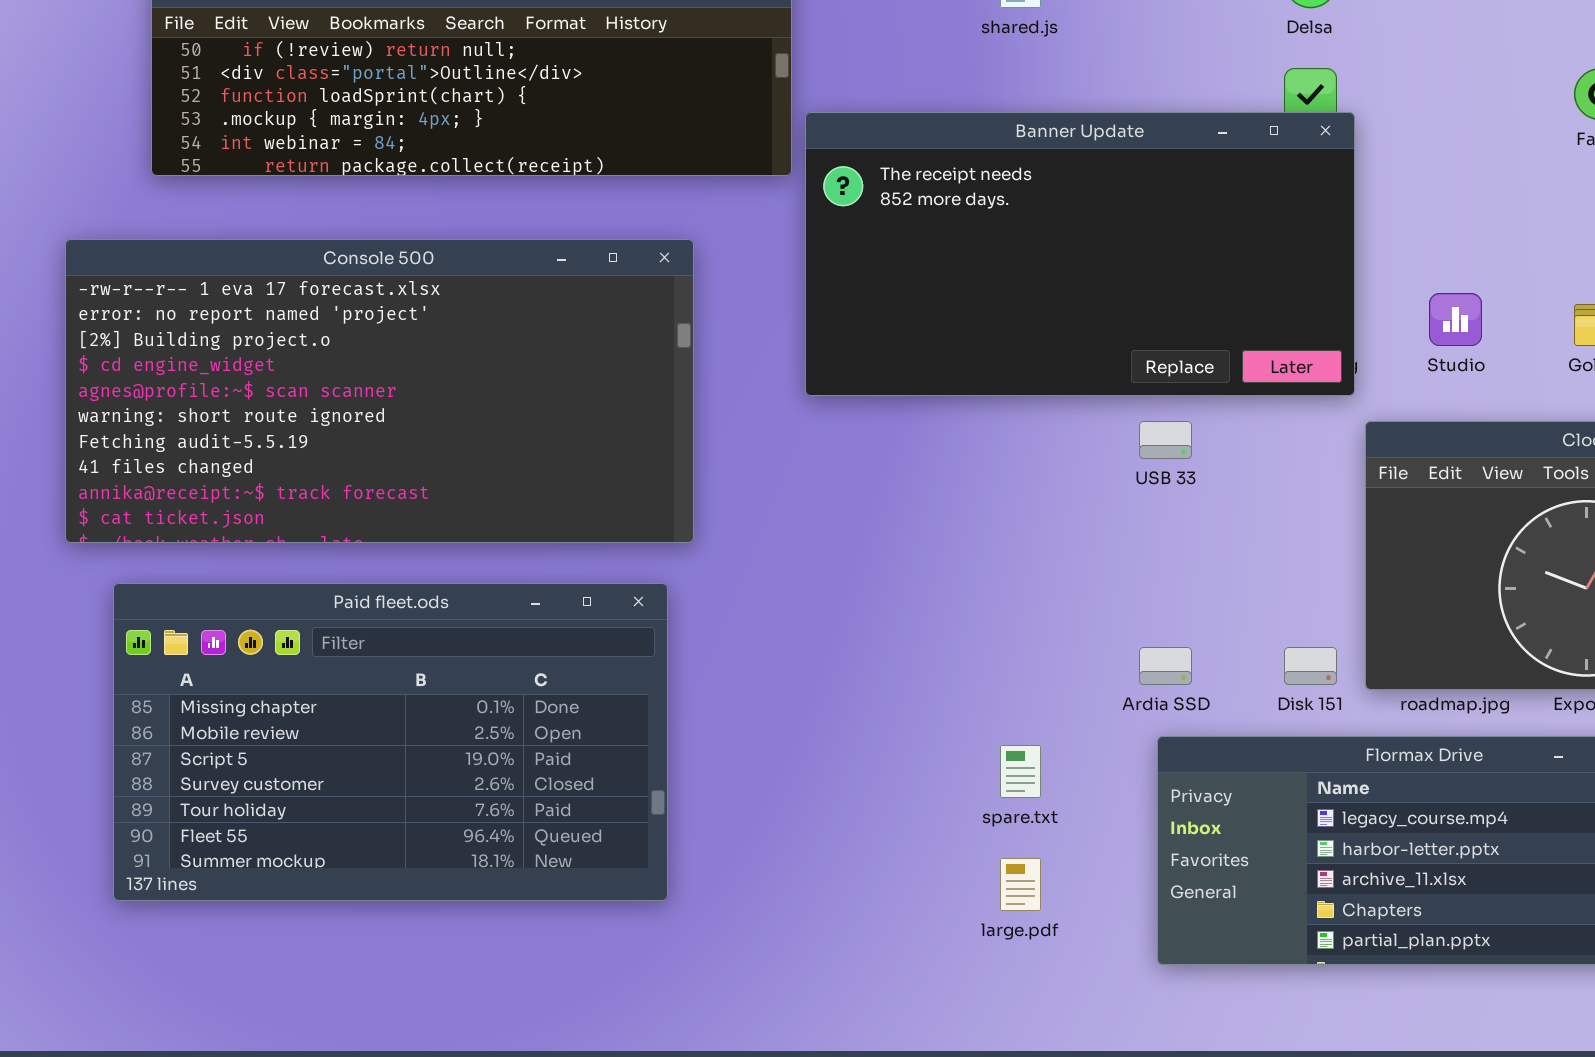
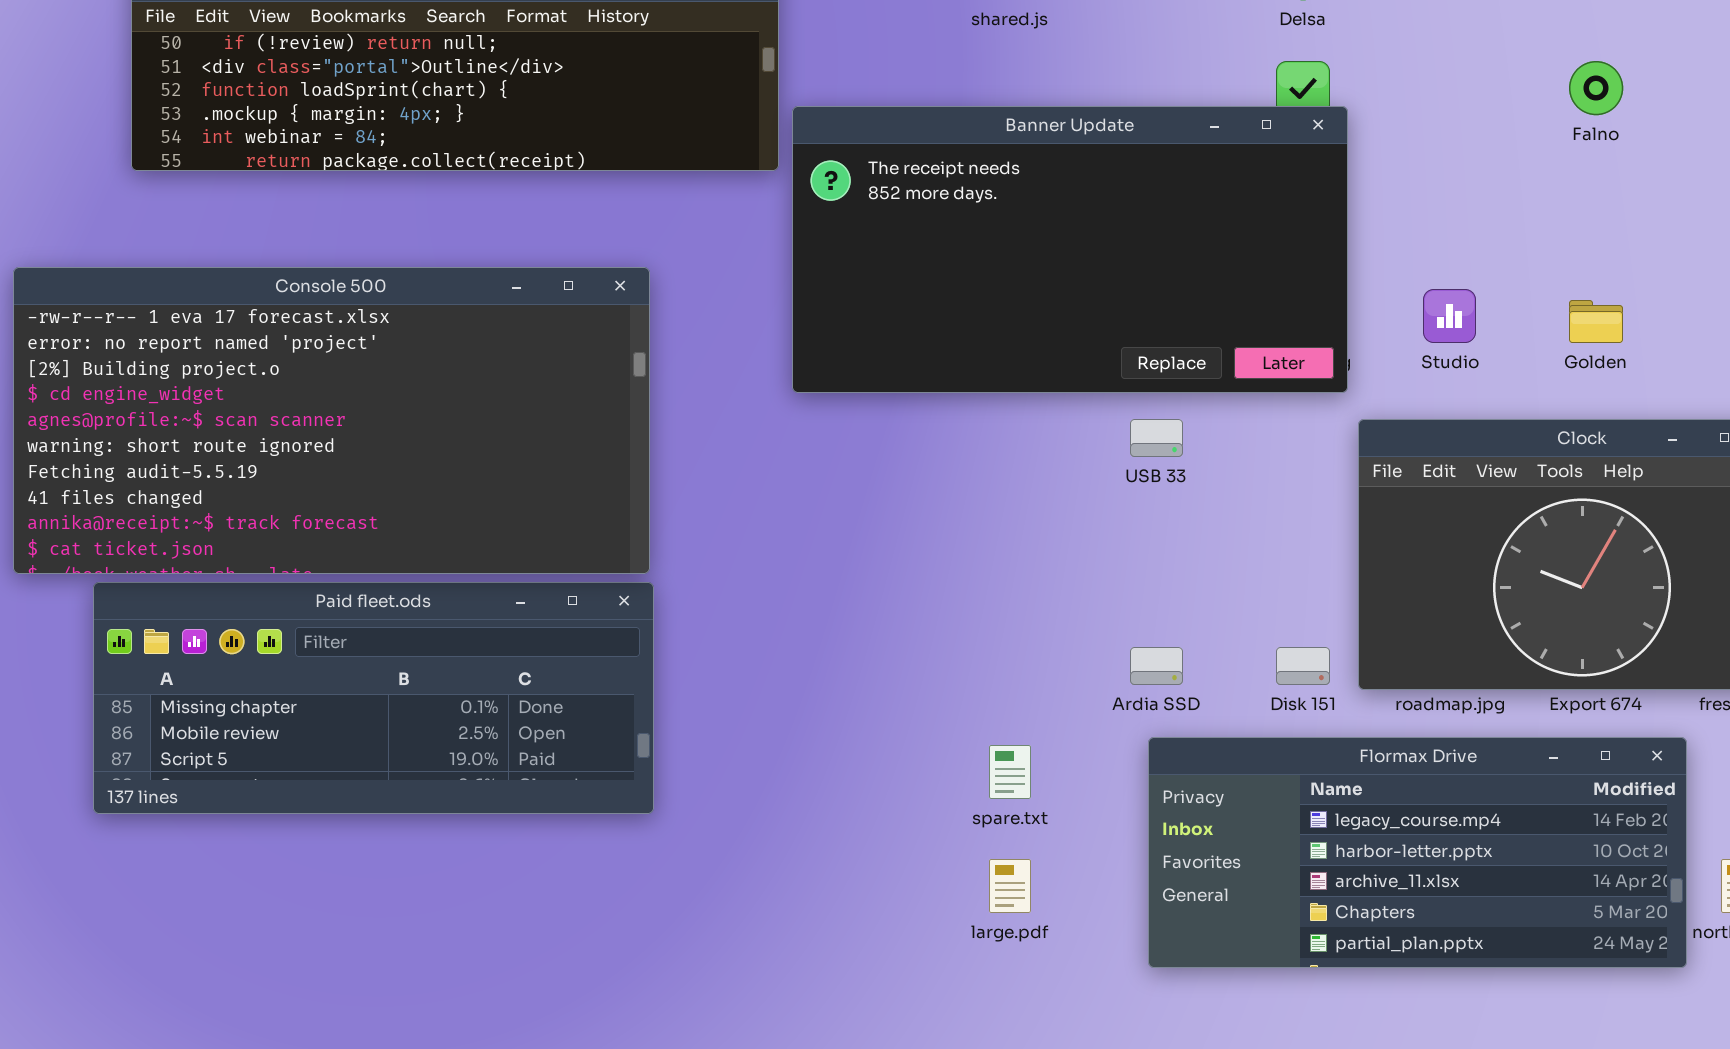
Console 500: [65,239,694,543] -> [13,267,650,574], moved
Paid fleet.ods: [113,583,668,901] -> [93,582,654,814], resized

